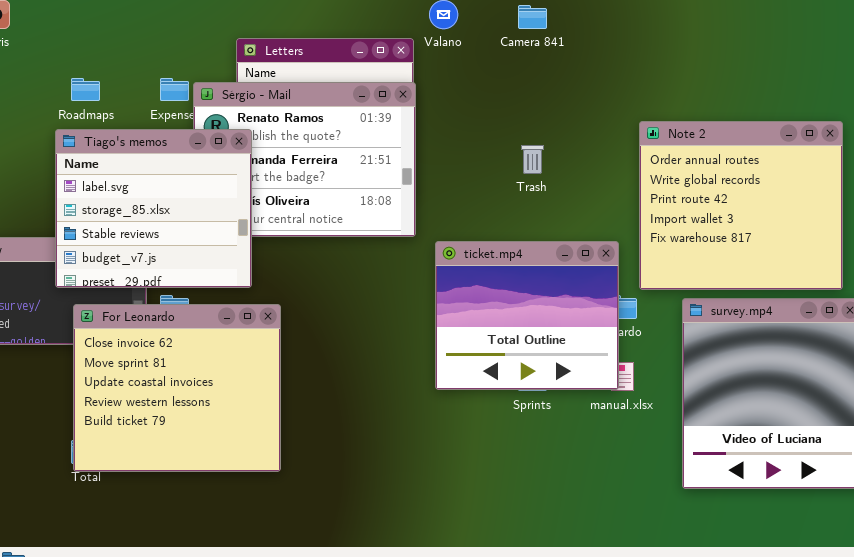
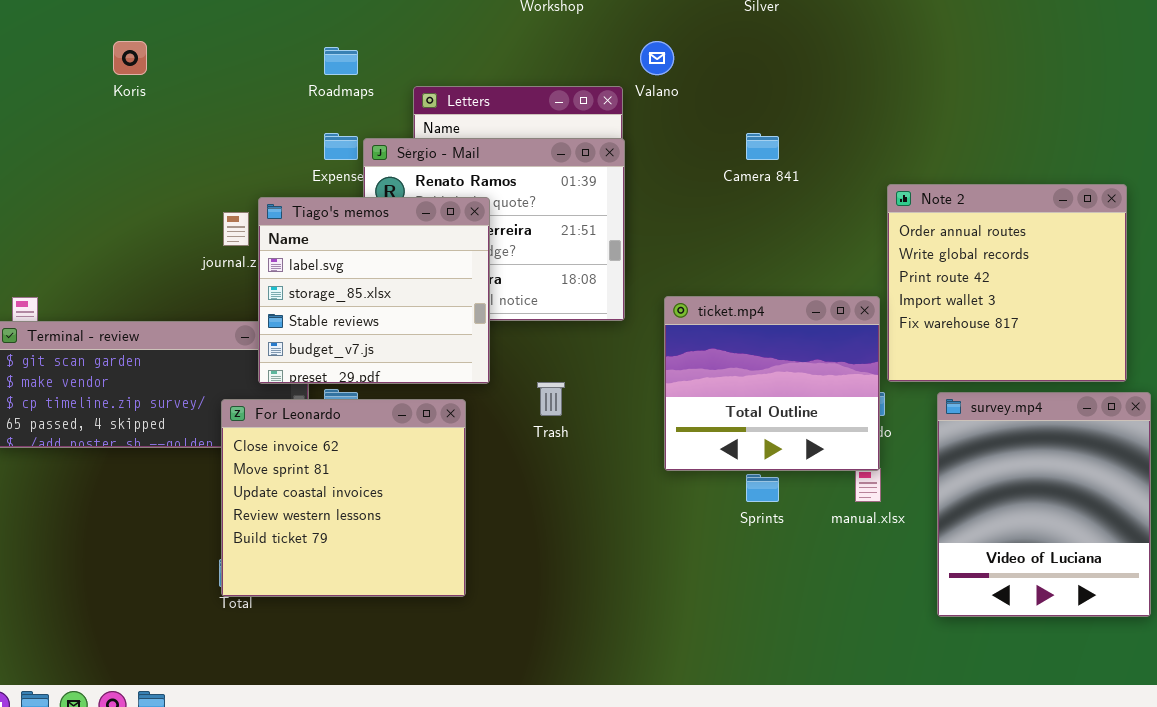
Camera 841: [518,5,547,29] -> [746,133,779,160], moved
Roadmaps: [71,78,100,101] -> [324,47,358,75], moved
Tiago's memos: [55,129,252,288] -> [258,197,490,384], moved
Trash: [521,145,544,174] -> [537,382,565,416], moved
ticket.mp4: [435,241,619,390] -> [664,296,880,471], moved

